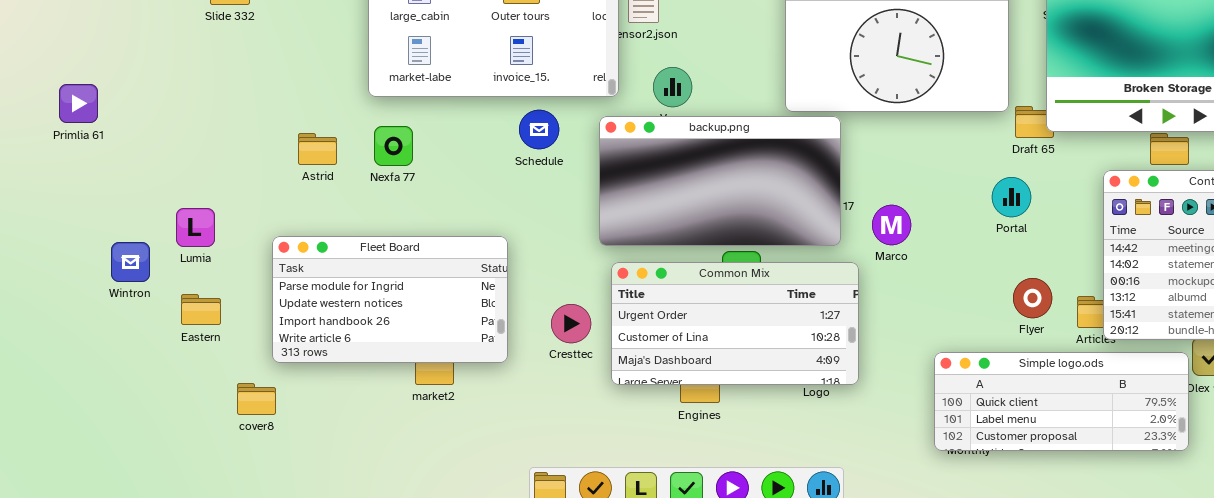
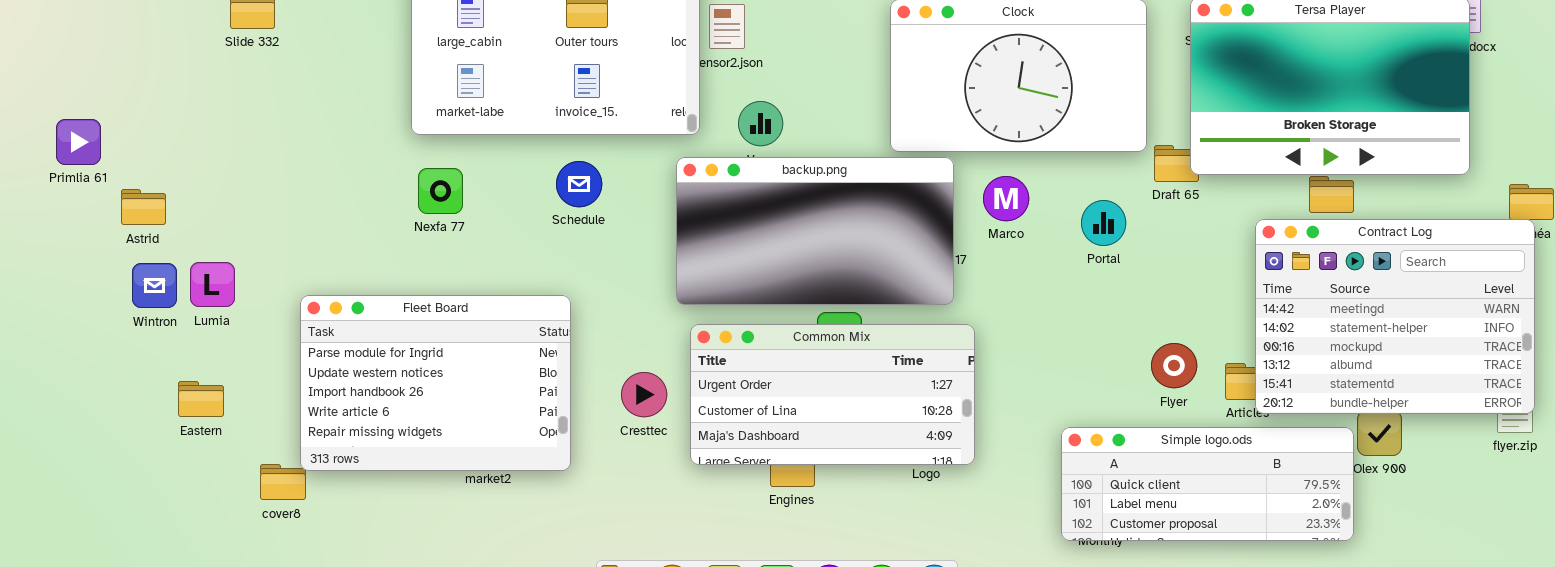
Schedule: [519,110,559,149] -> [556,161,602,207], moved
Astrid: [298,133,337,165] -> [121,189,166,225], moved
Portal: [992,177,1031,217] -> [1081,200,1126,246], moved
Marco: [872,205,911,245] -> [983,176,1029,221], moved
Fleet Board: [272,236,508,363] -> [300,295,571,471], resized
Wintron: [111,242,150,282] -> [132,263,177,308], moved
Eastern: [181,294,221,325] -> [178,381,224,417], moved

